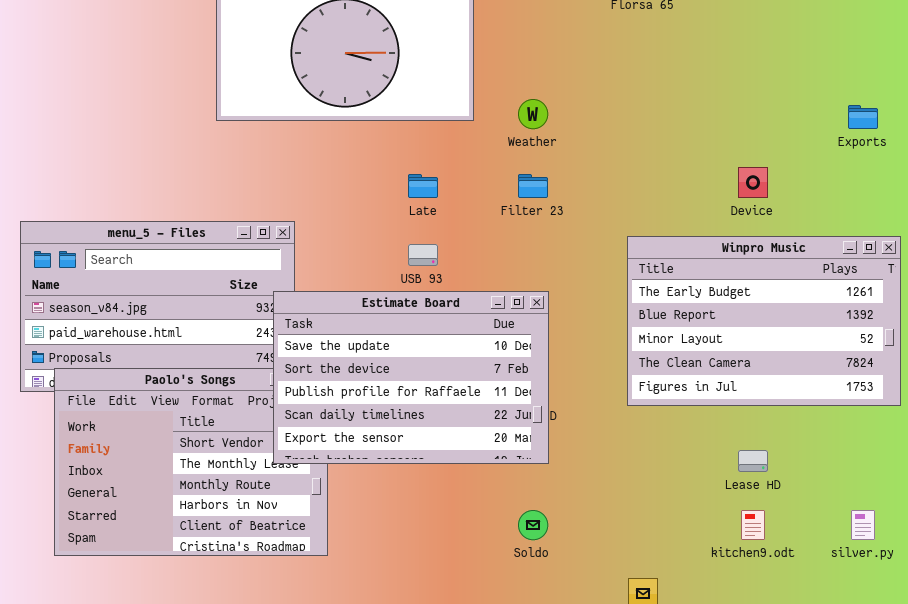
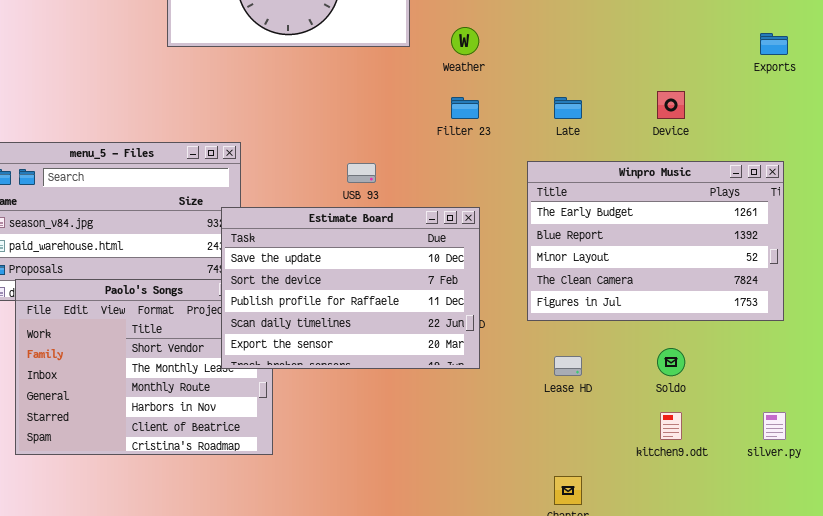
Late: [408,174,438,198] -> [554,97,582,119], moved
Winpro Music: [627,236,901,406] -> [527,161,784,321], moved
Lease HD: [738,450,768,472] -> [554,356,582,376], moved
Soldo: [518,510,548,540] -> [657,348,685,376], moved

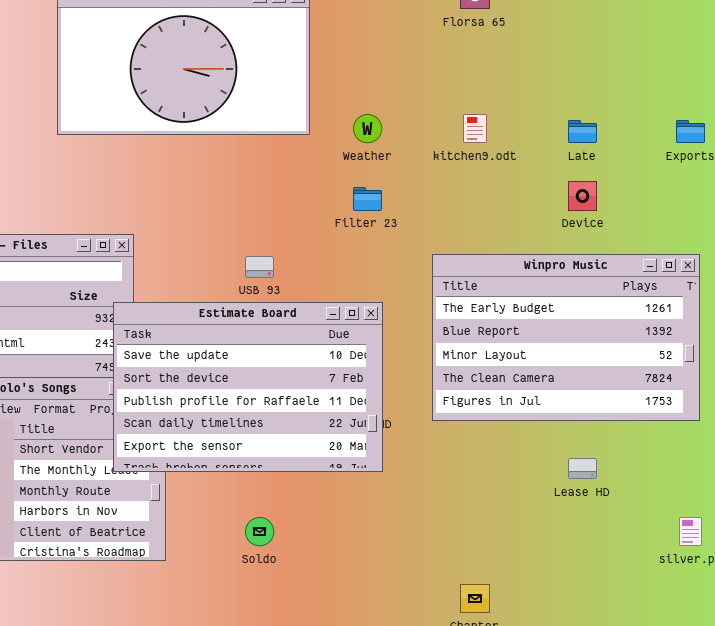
Late: [554,97,582,119] -> [568,120,597,143], moved
Soldo: [657,348,685,376] -> [245,517,274,546], moved
Lease HD: [554,356,582,376] -> [568,458,597,479], moved
kitchen9.odt: [660,412,682,440] -> [463,114,487,143], moved

